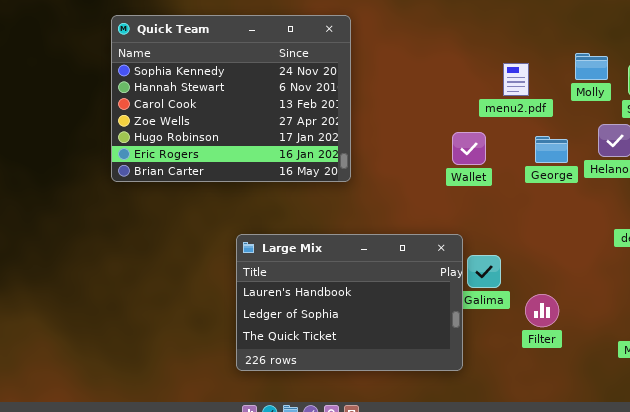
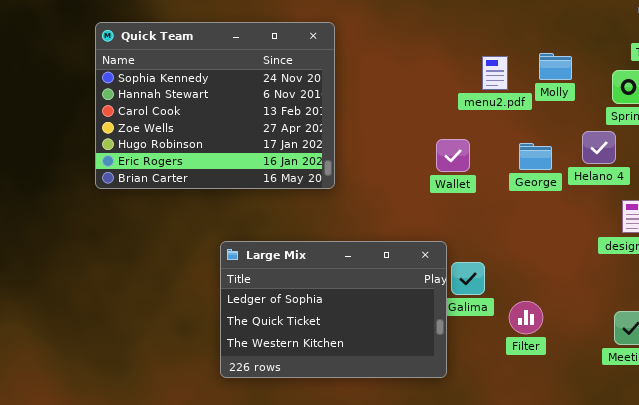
Molly: [575,53,608,80] -> [539,53,572,80], moved
menu2.pdf: [503,63,529,96] -> [482,56,508,90], moved
Large Mix: [236,234,463,371] -> [220,241,447,378], scrolled down 1 row

